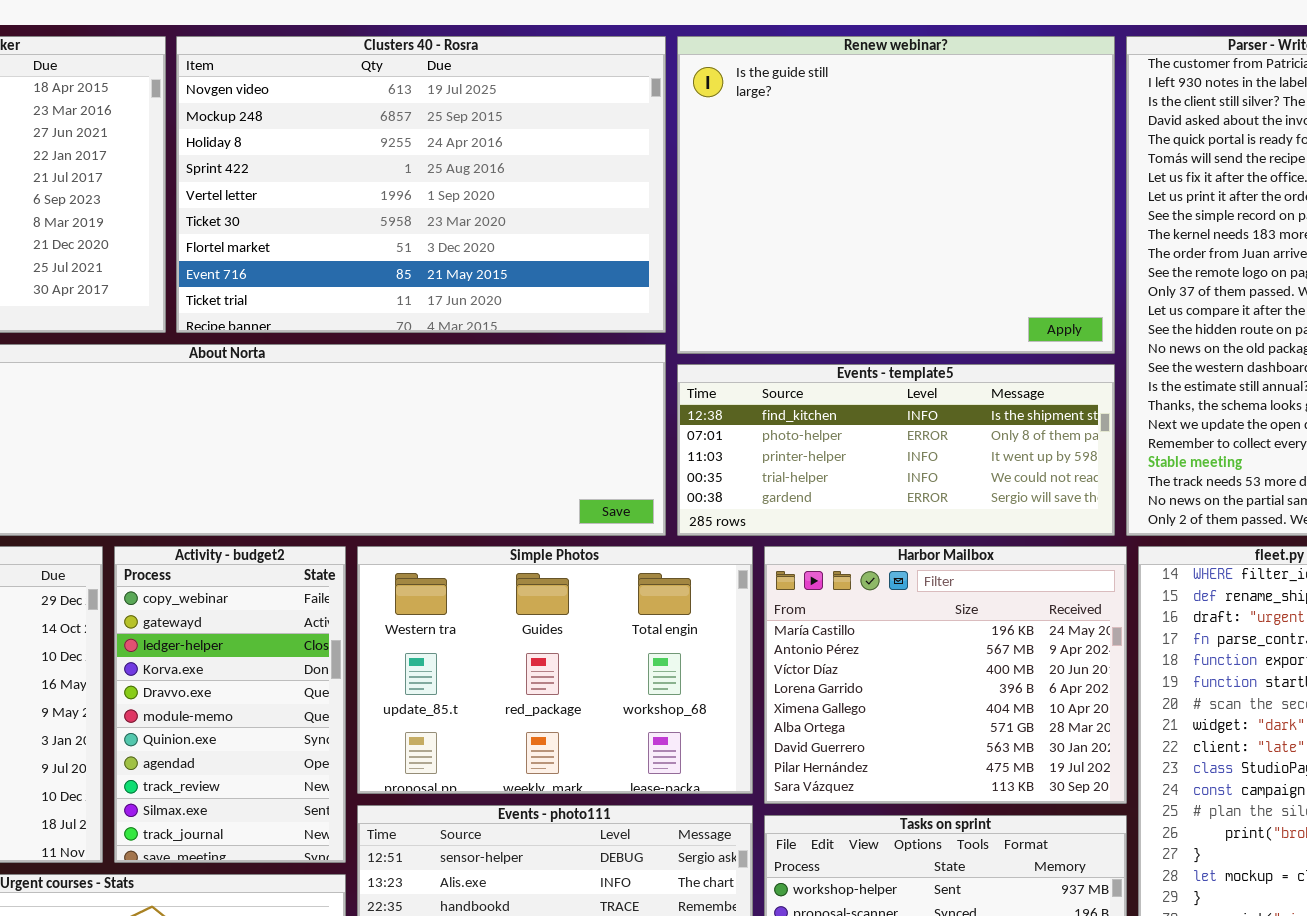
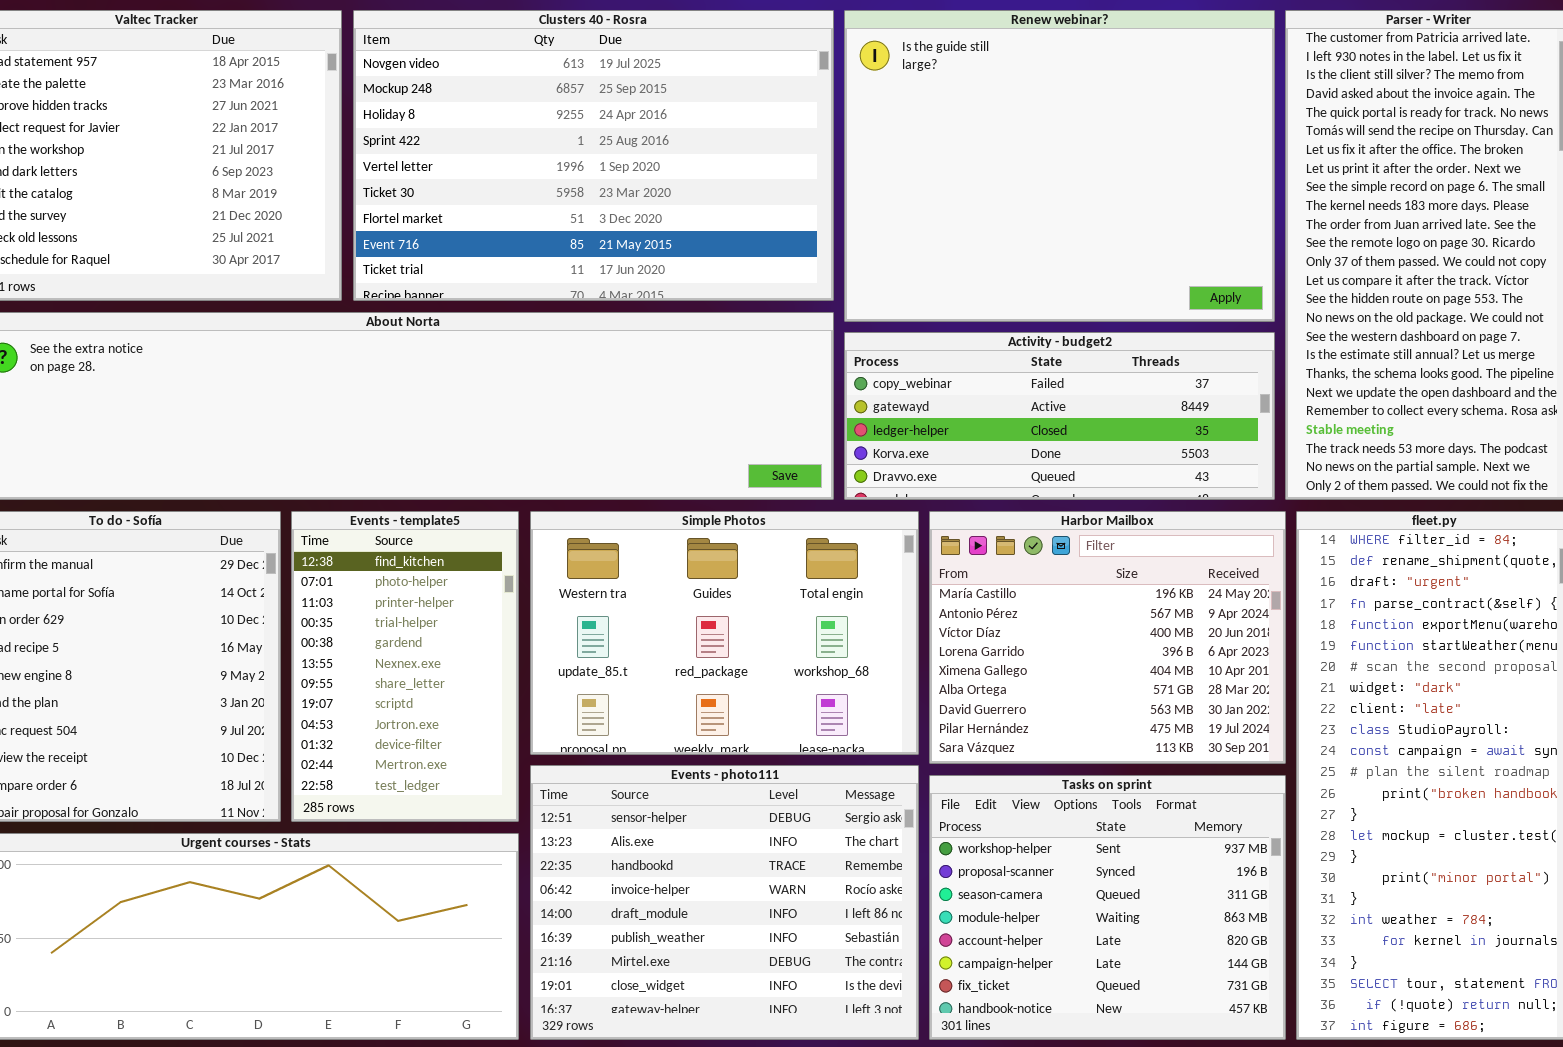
Events - template5: [677,364,1115,536] -> [291,511,519,822], moved, resized
Activity - budget2: [114,546,346,863] -> [844,332,1275,500], moved, resized

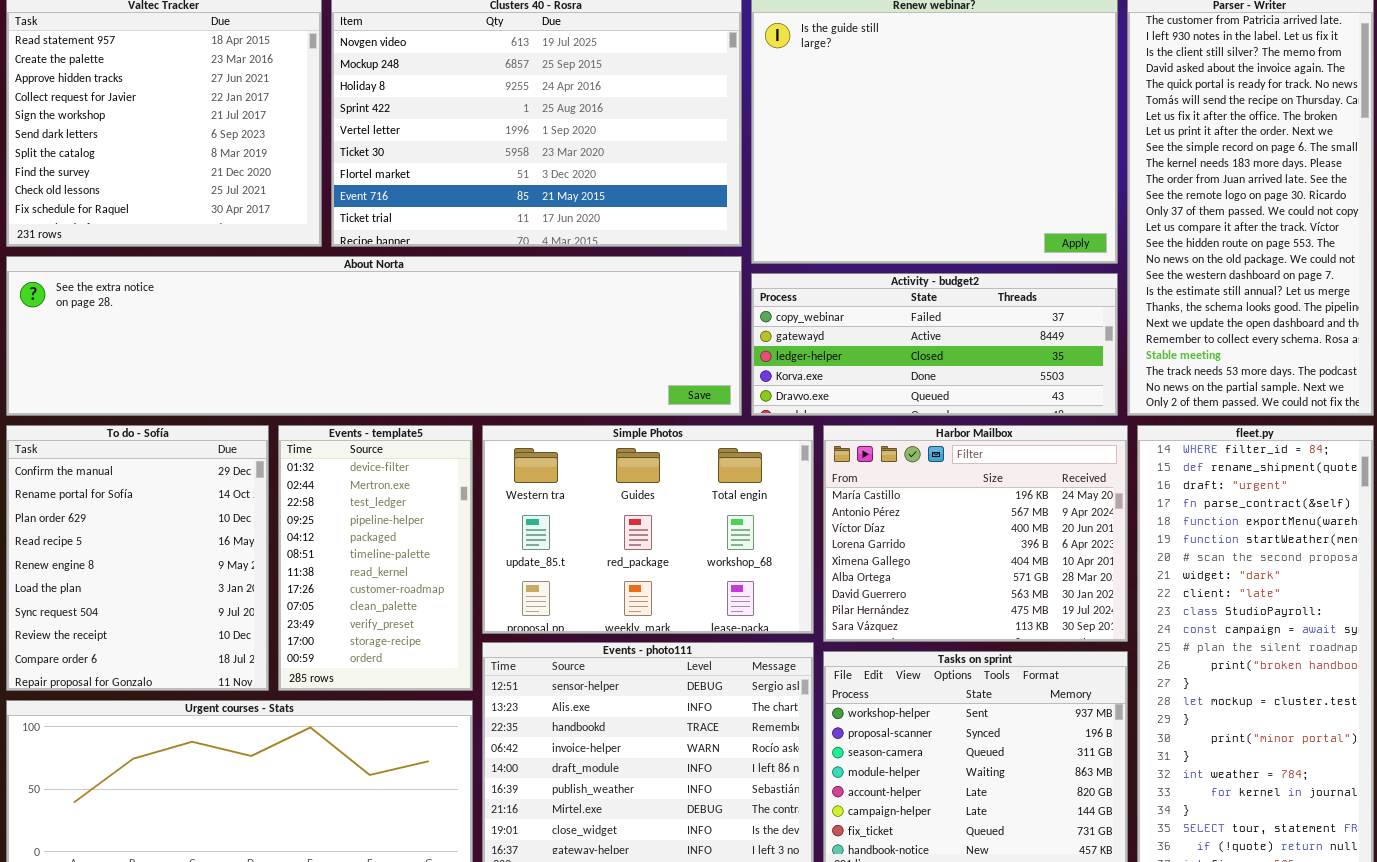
Events - template5: [291,511,519,822] -> [278,425,473,691], scrolled down 9 rows

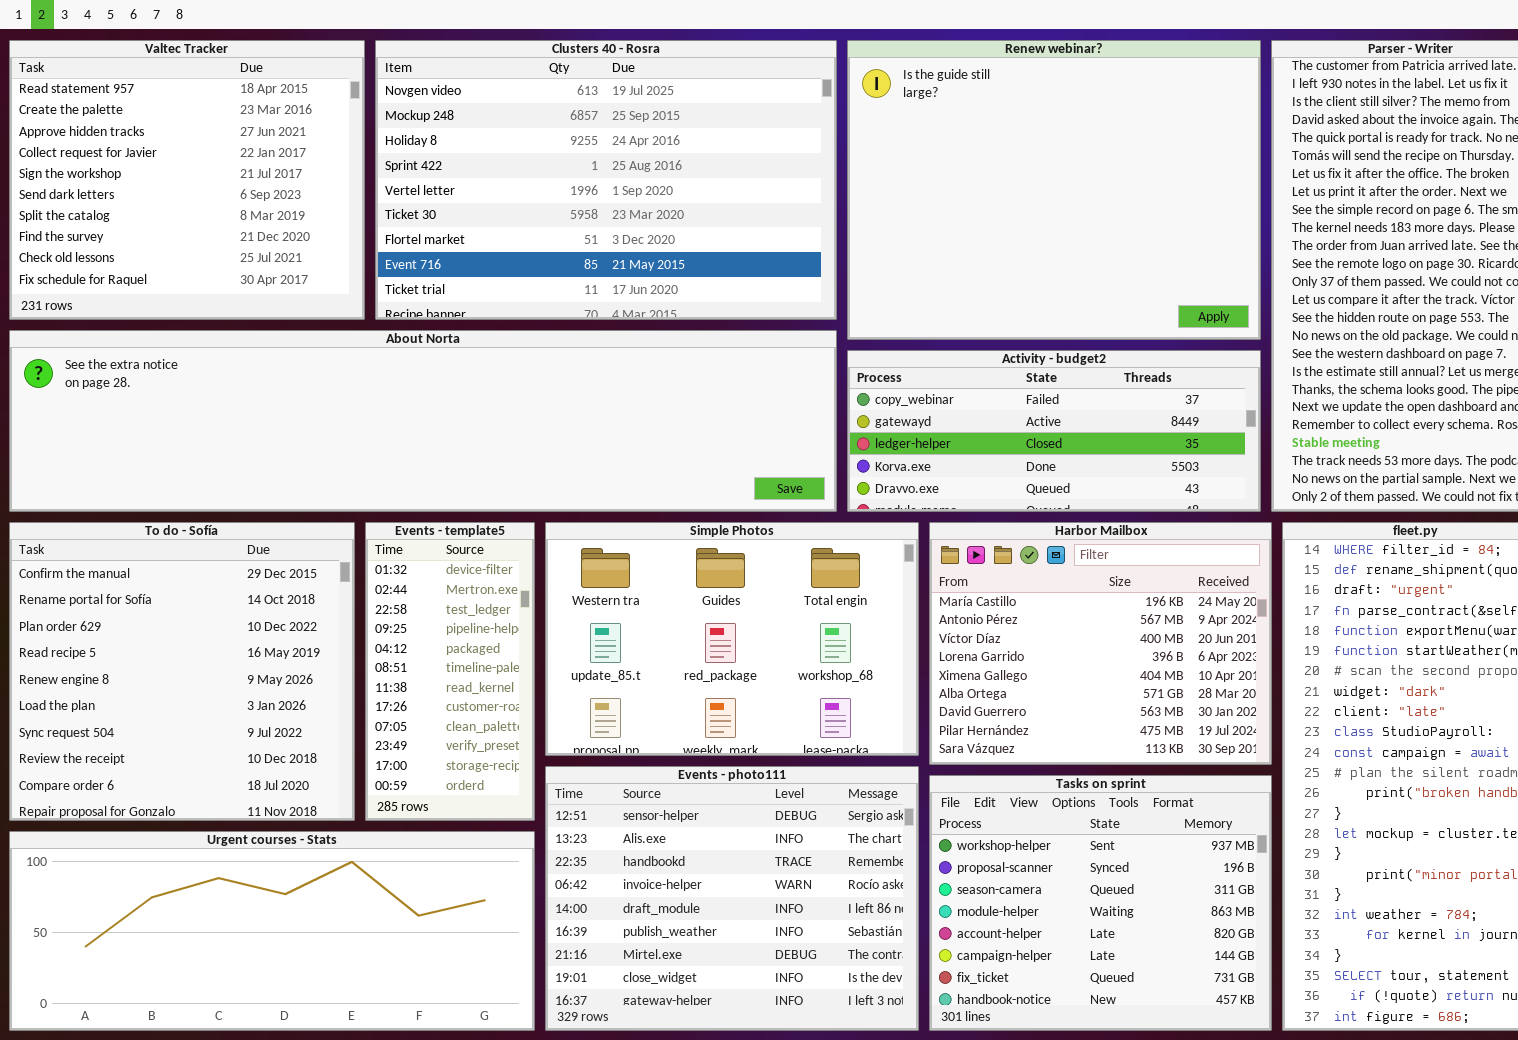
To do - Sofía: [6,425,269,691] -> [9,522,355,821], resized
Events - template5: [278,425,473,691] -> [365,522,535,821], resized

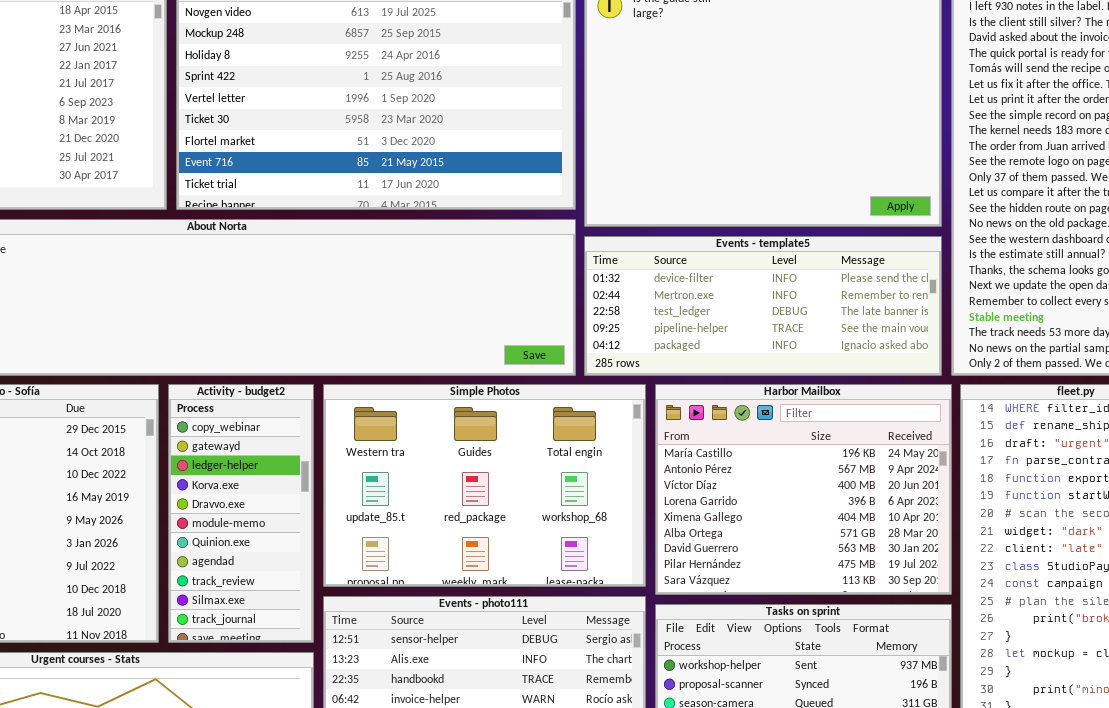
Activity - budget2: [847,350,1261,512] -> [168,384,314,643], moved, resized
Events - template5: [365,522,535,821] -> [584,236,942,376], moved, resized

